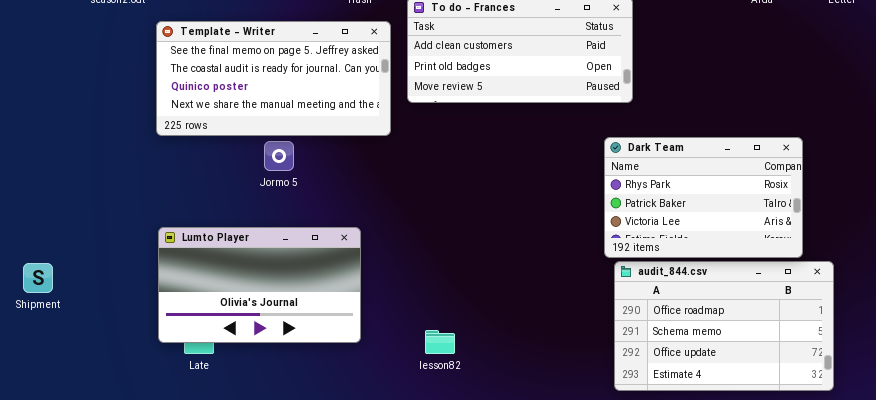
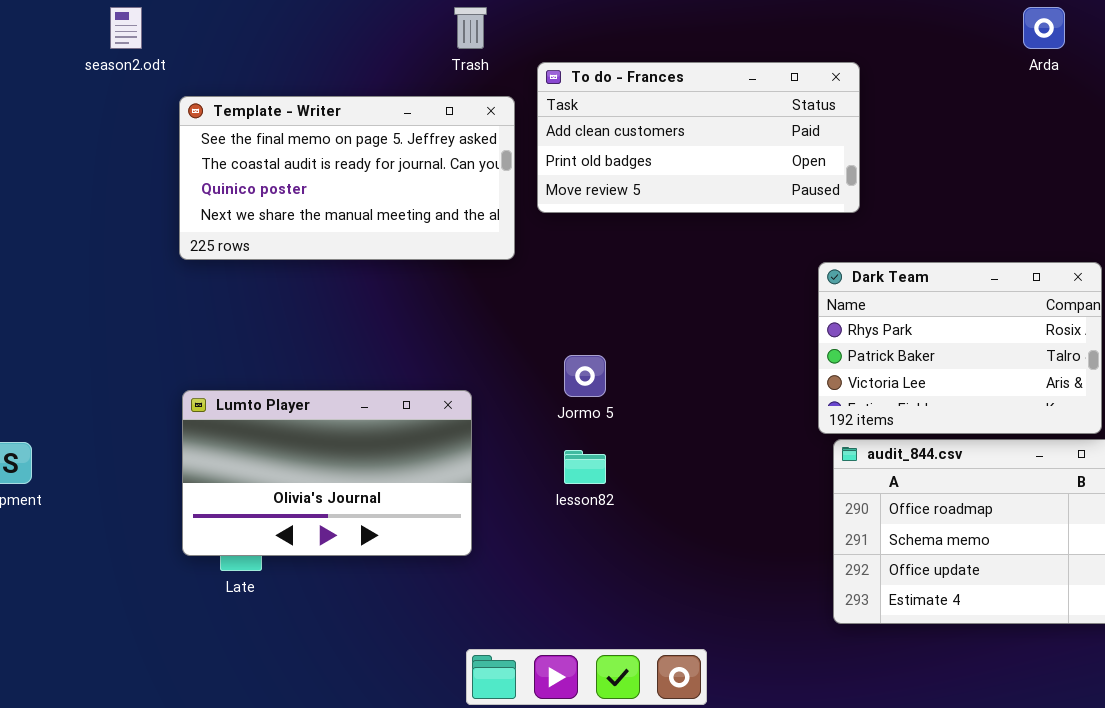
Jormo 5: [264,141,294,171] -> [564,355,606,397], moved
lesson82: [425,330,455,354] -> [564,450,606,484], moved

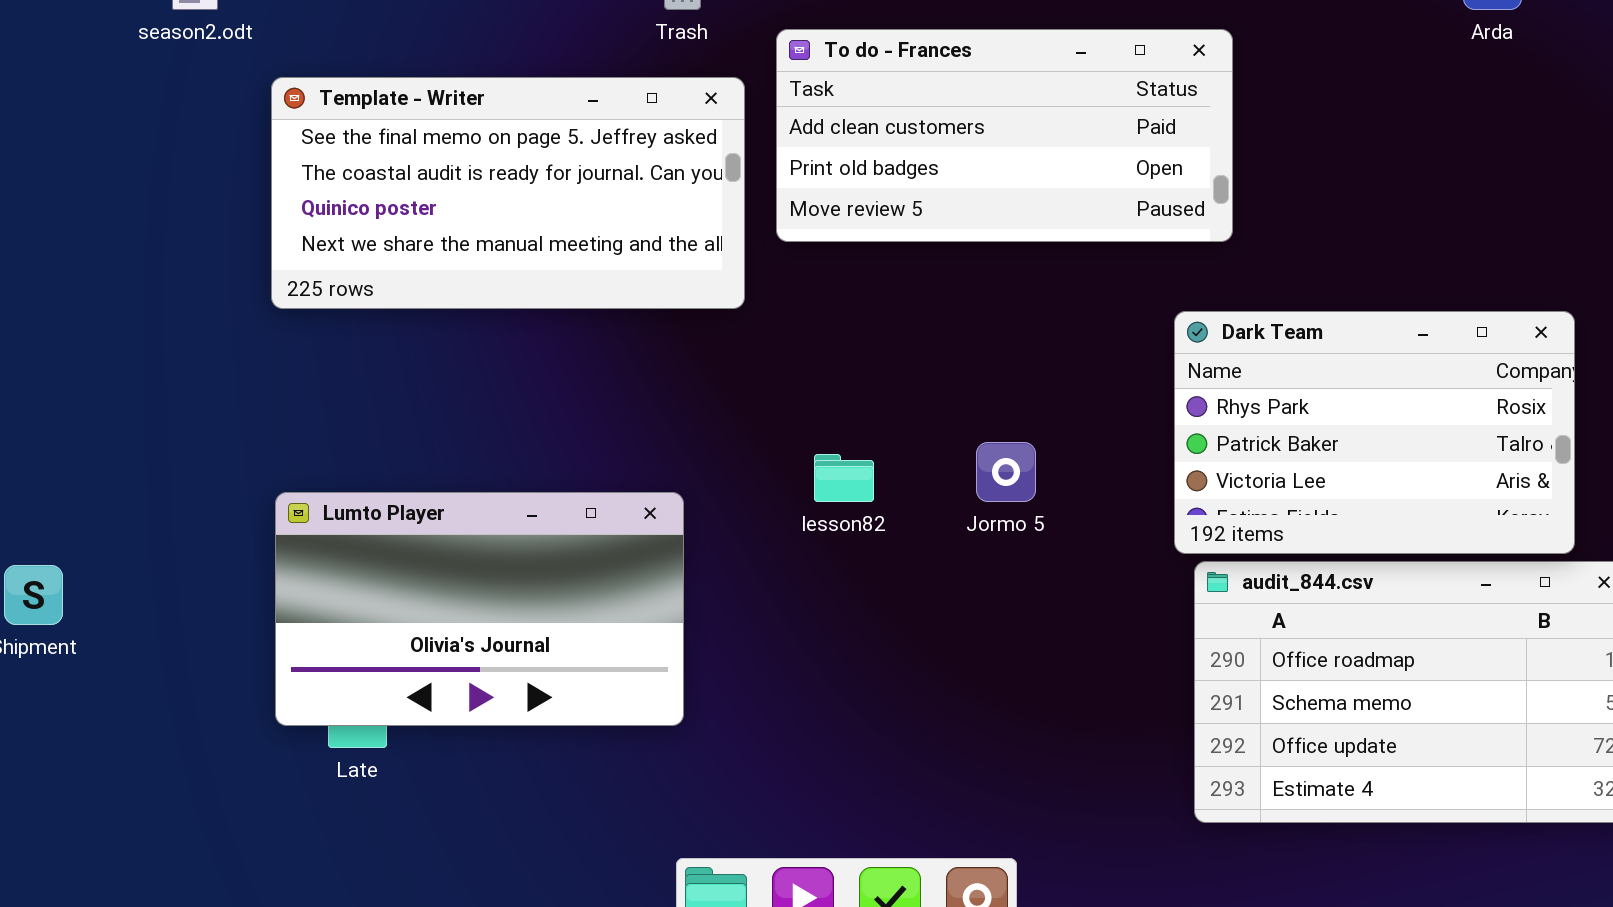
Jormo 5: [564,355,606,397] -> [976,442,1036,502], moved
lesson82: [564,450,606,484] -> [814,454,874,502], moved

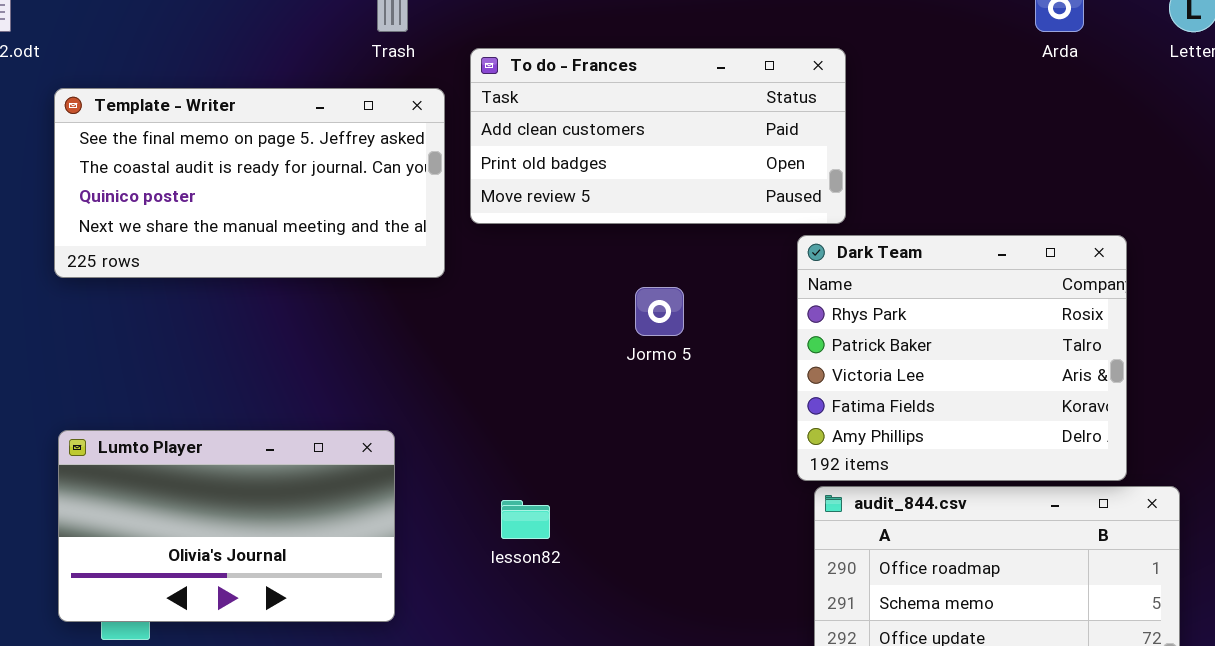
Dark Team: [1174,311,1575,554] -> [797,235,1127,481], resized
Jormo 5: [976,442,1036,502] -> [635,287,684,336], moved
lesson82: [814,454,874,502] -> [501,500,550,539], moved

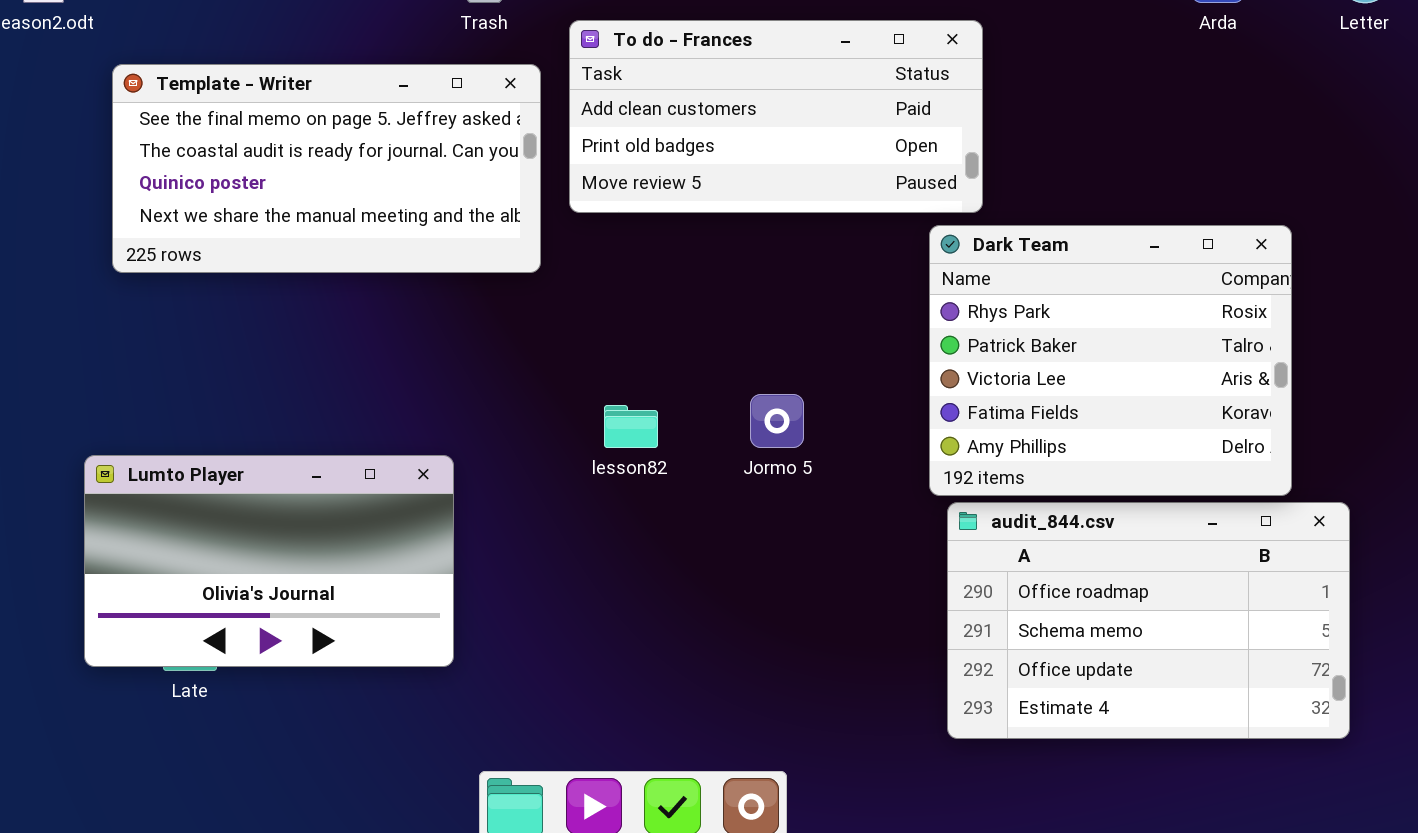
Jormo 5: [635,287,684,336] -> [750,394,804,448], moved
Lumto Player: [58,430,395,622] -> [84,455,454,667], moved
lesson82: [501,500,550,539] -> [604,405,658,448], moved

